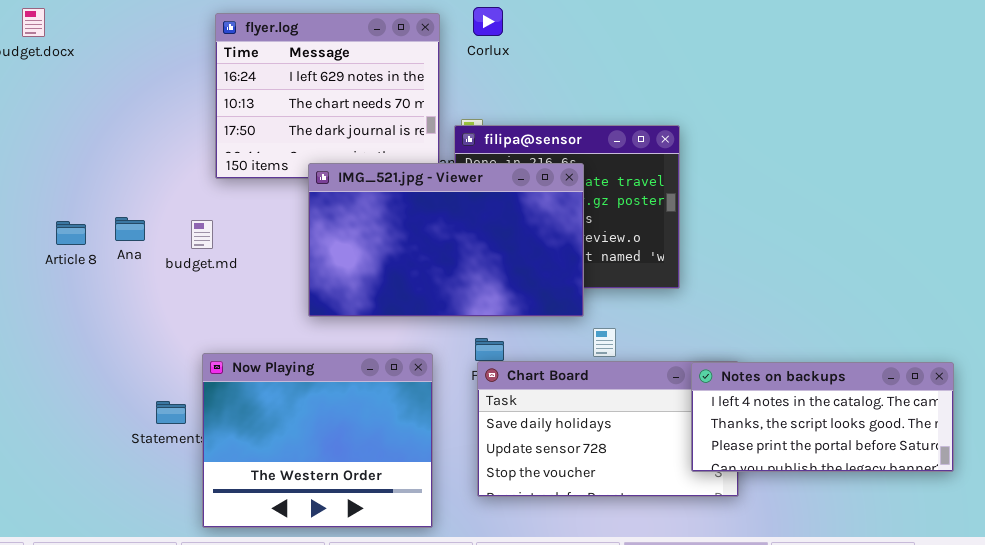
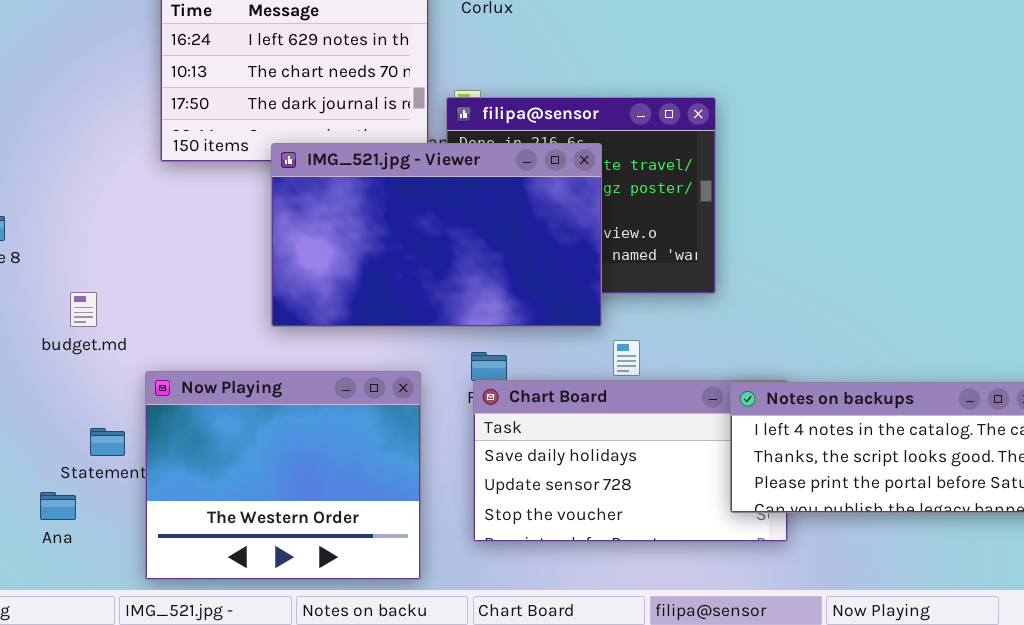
Ana: [115,217,145,241] -> [40,492,76,520], moved
budget.md: [191,220,213,249] -> [70,292,97,327], moved

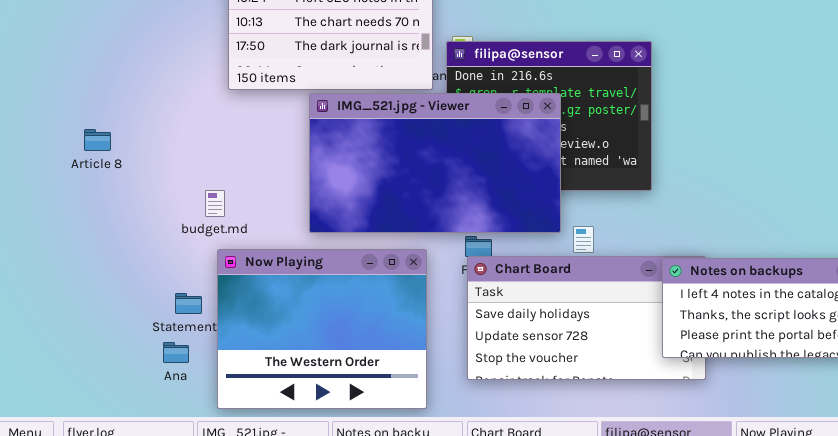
IMG_521.jpg - Viewer: [271,143,602,327] -> [309,93,561,233], moved
budget.md: [70,292,97,327] -> [205,190,225,217], moved
Ana: [40,492,76,520] -> [163,342,189,363], moved

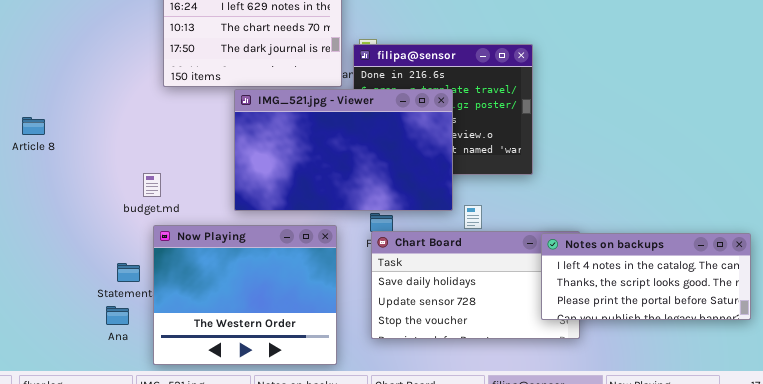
Article 8: [84,129,111,151] -> [22,117,45,135], moved

